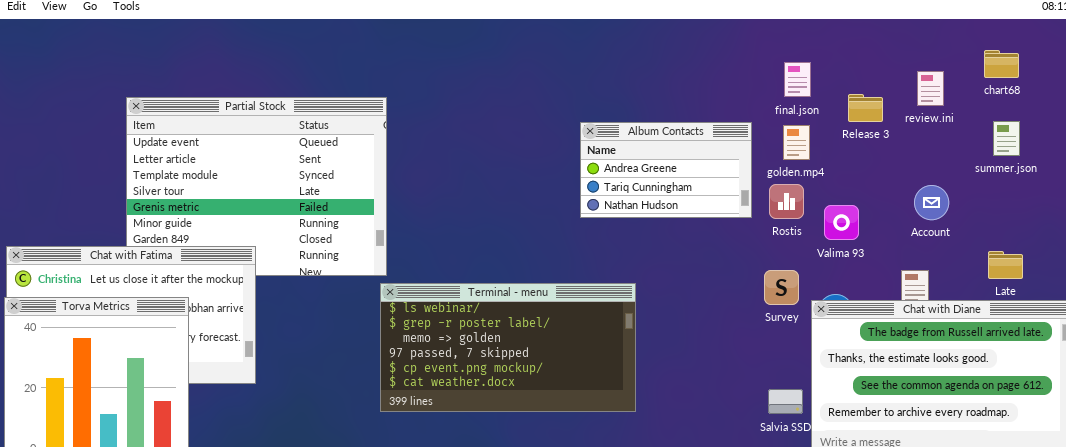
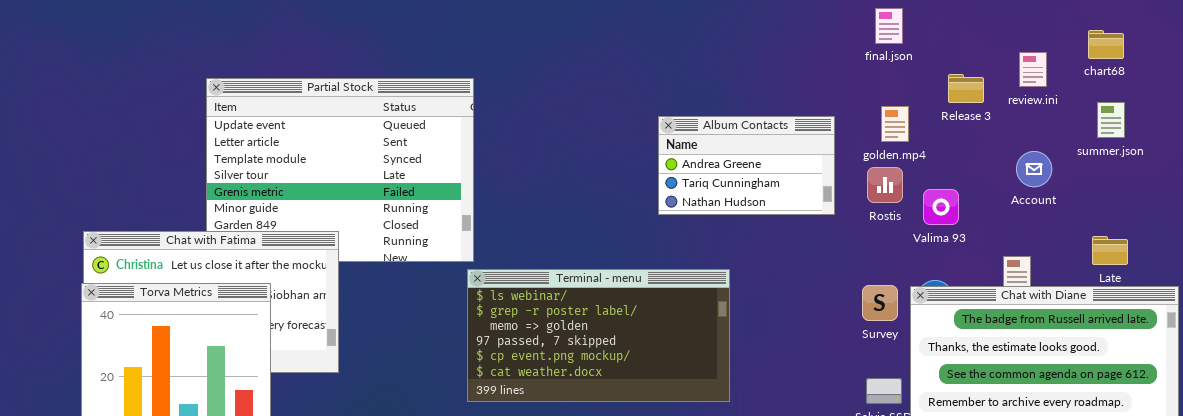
final.json: [784,62,811,97] -> [875,8,903,44], moved
Album Contacts: [580,122,752,218] -> [658,116,835,215], moved
Account: [914,185,949,220] -> [1016,151,1052,187], moved
Survey: [764,270,799,305] -> [862,285,898,321], moved

